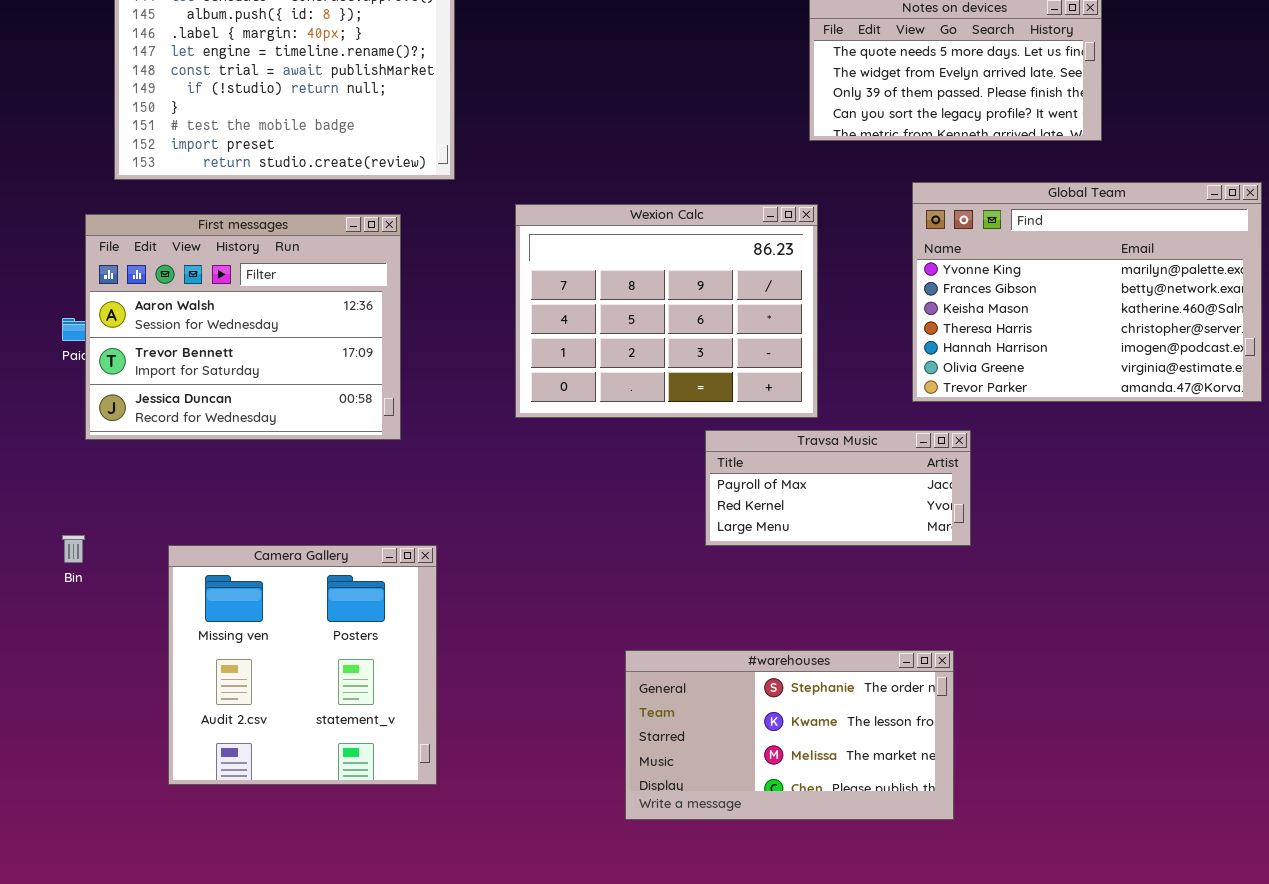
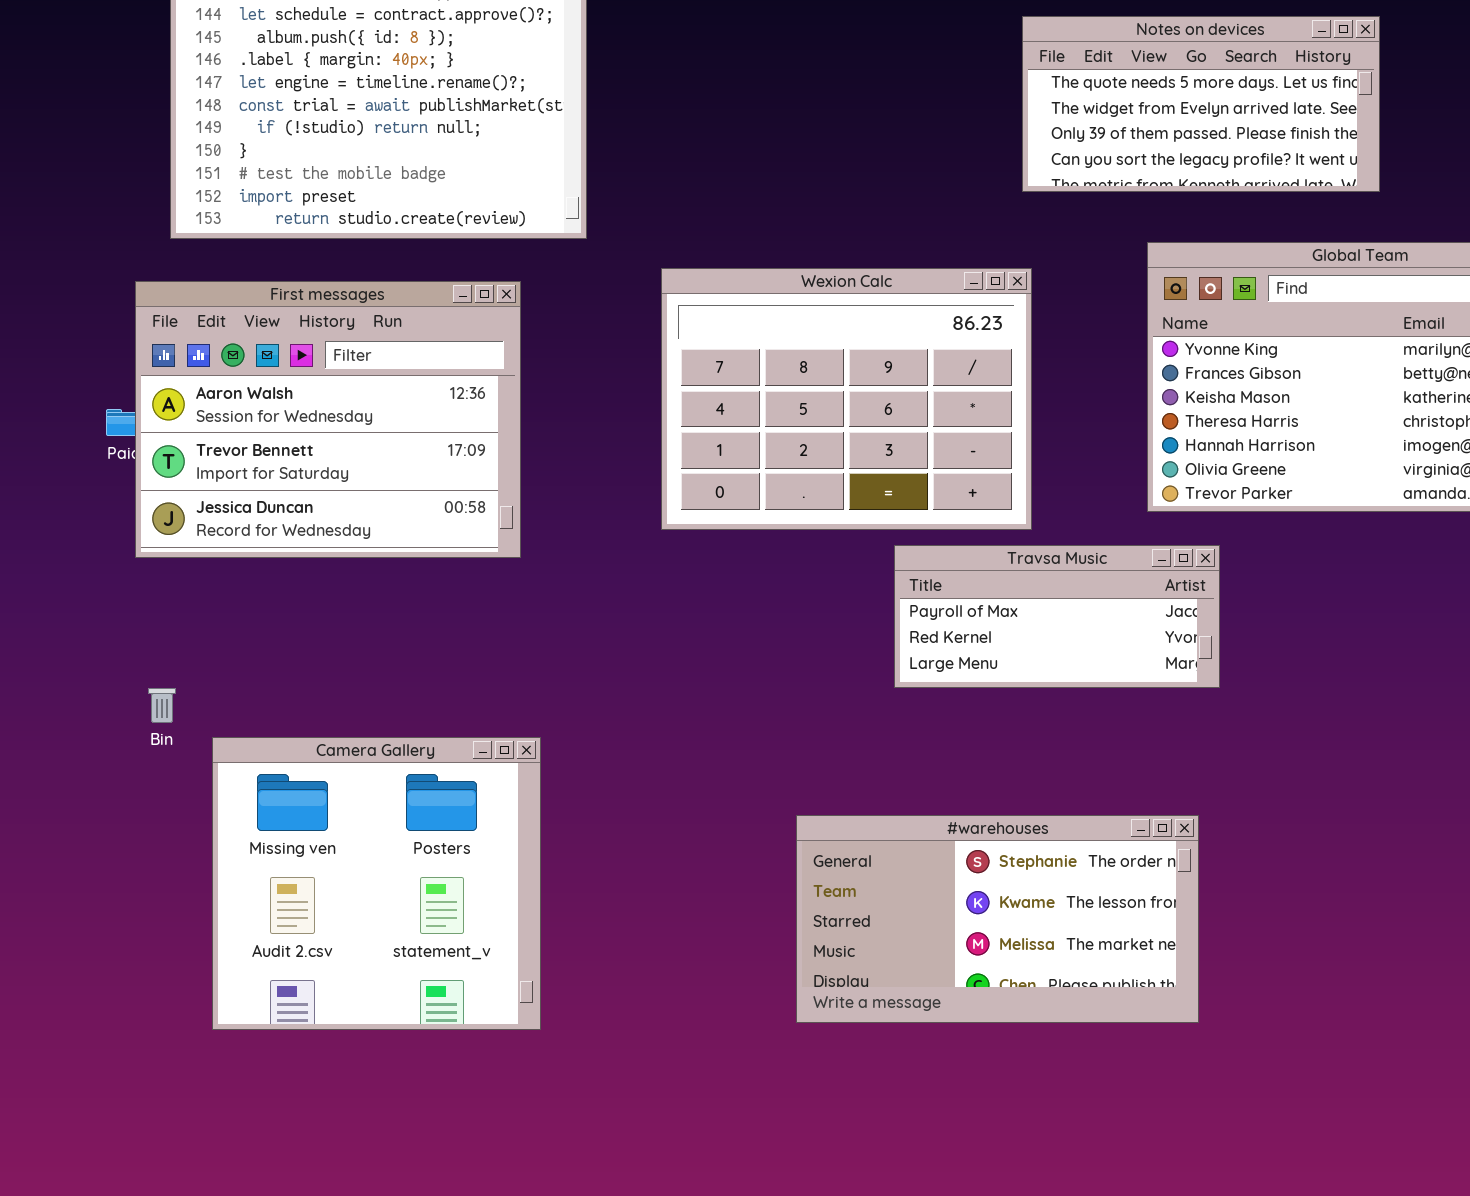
Bin: [62,535,85,563] -> [148,688,176,723], moved
Camera Gallery: [168,545,437,785] -> [212,737,541,1030], moved

